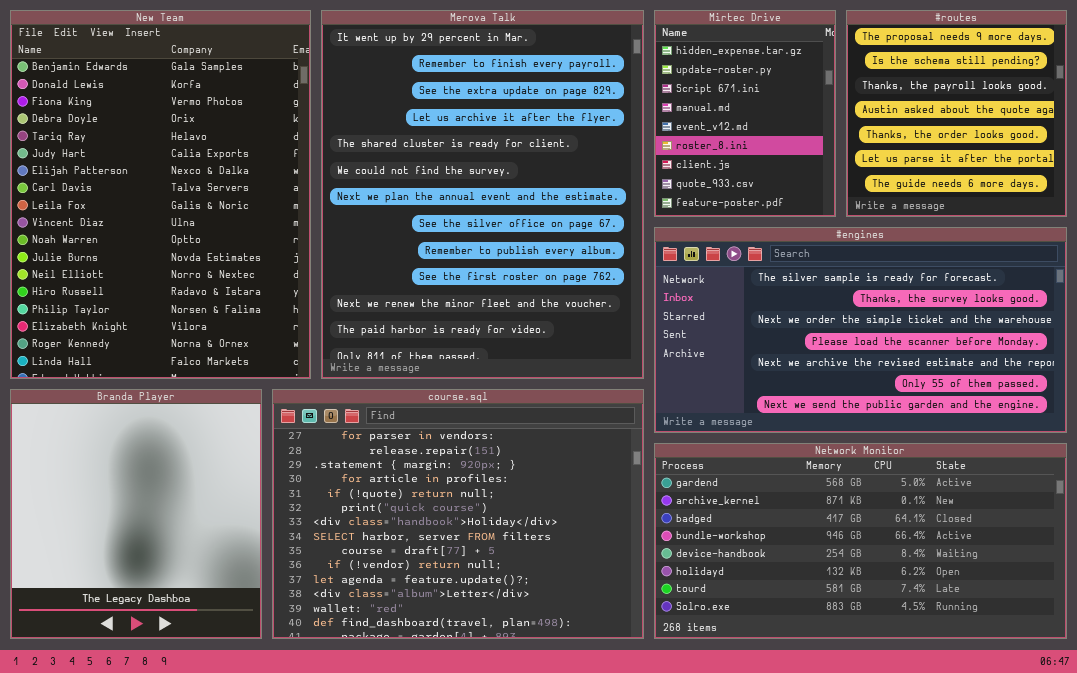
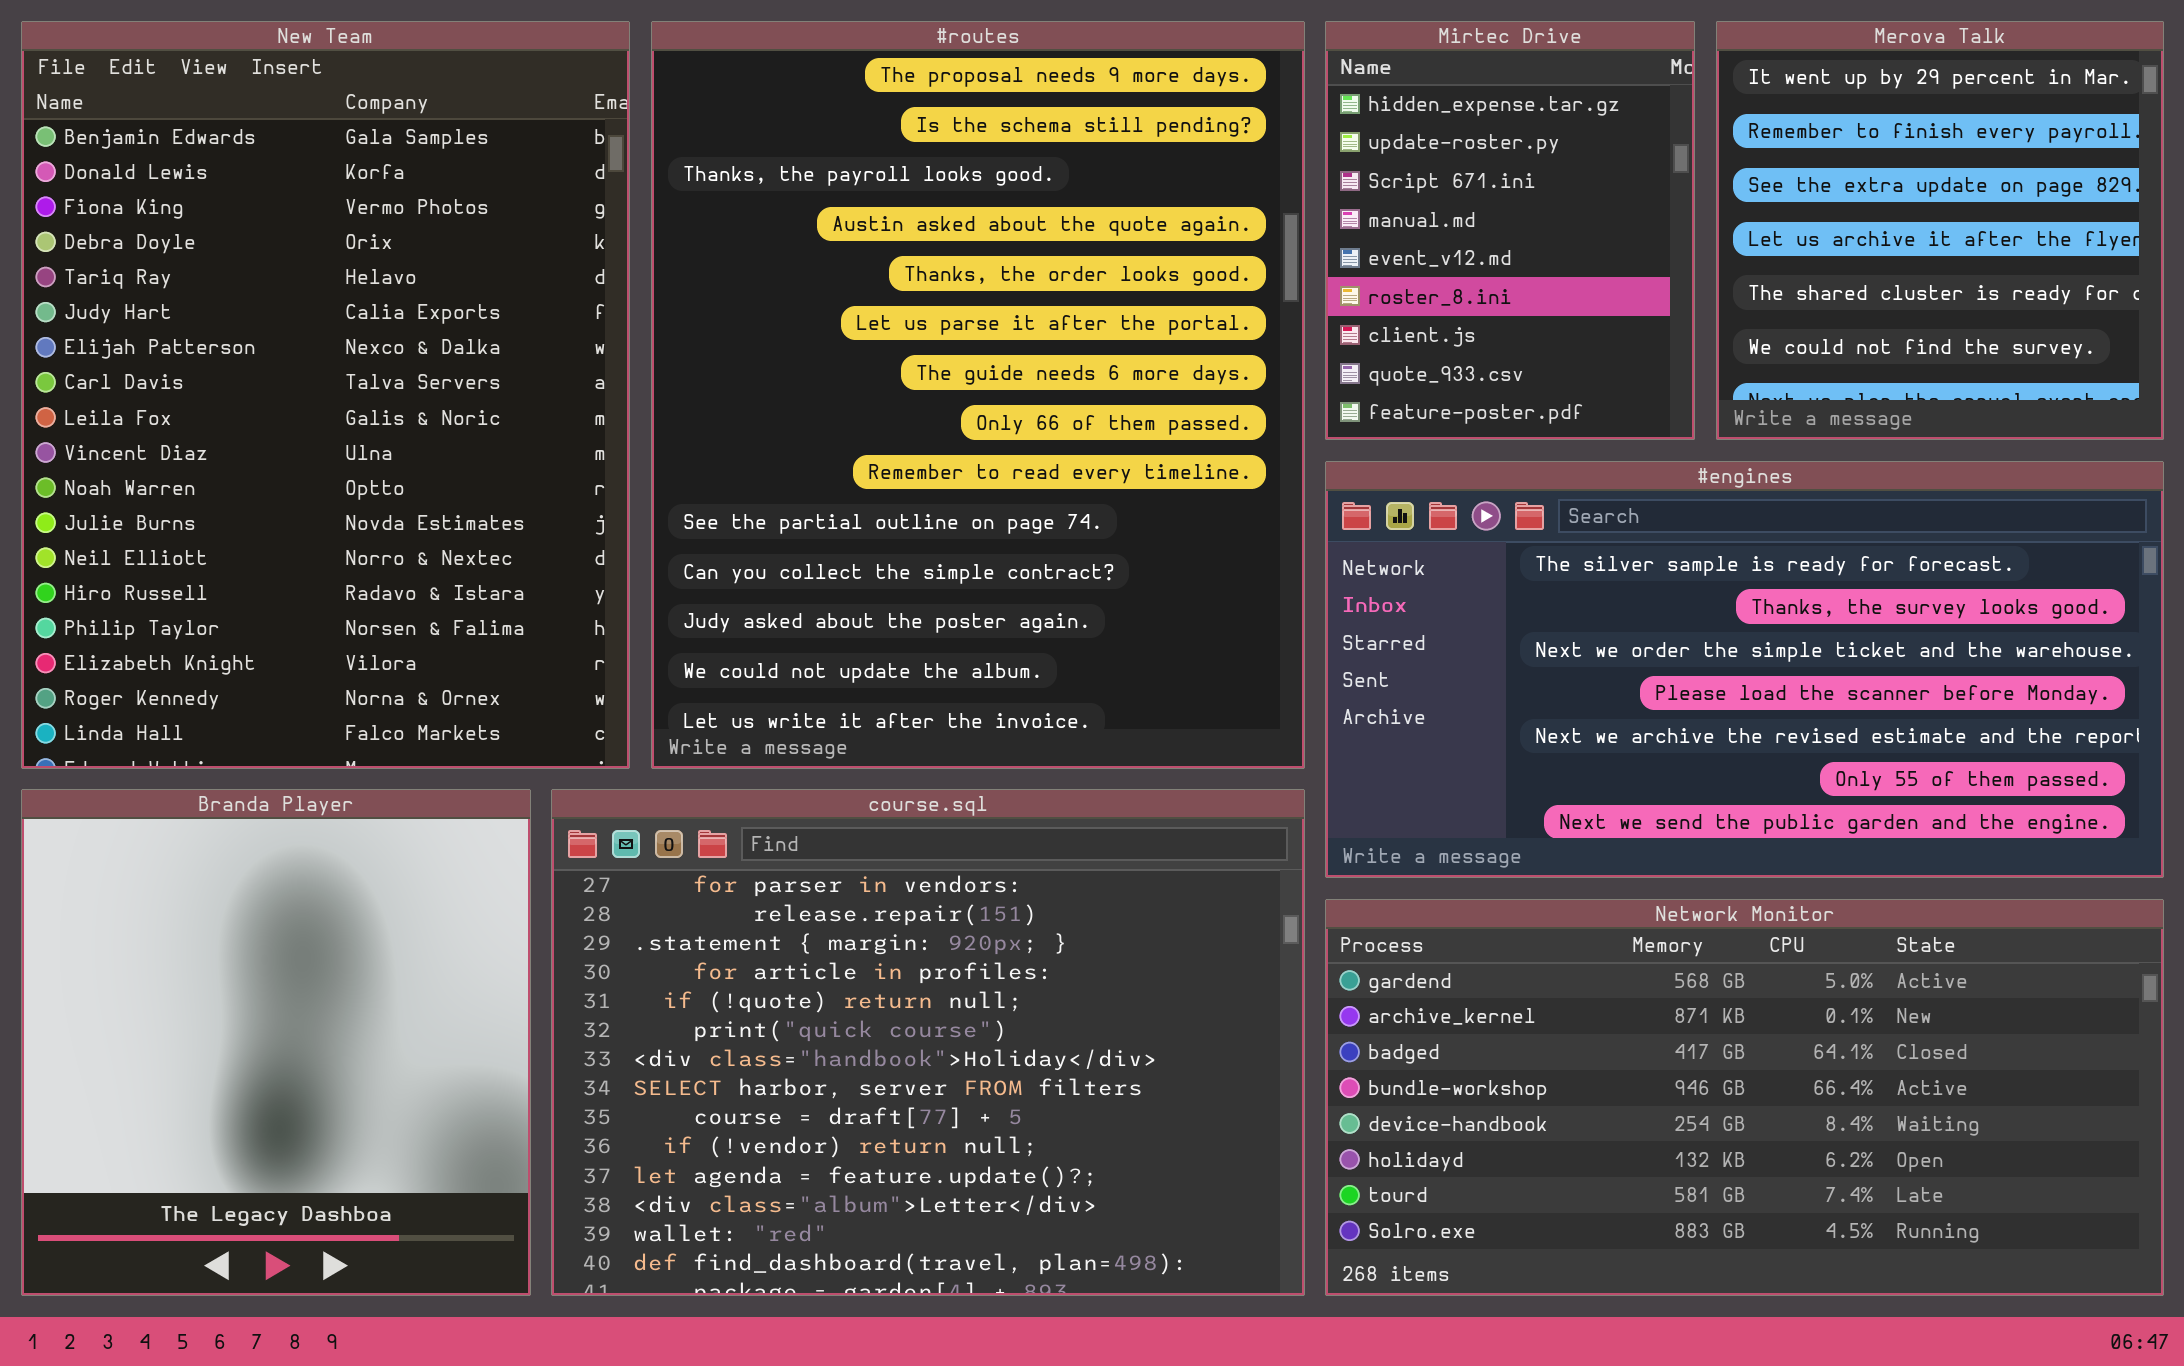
Merova Talk: [321,10,644,379] -> [1716,21,2164,440], moved, resized
#routes: [846,10,1067,217] -> [651,21,1305,769], moved, resized

